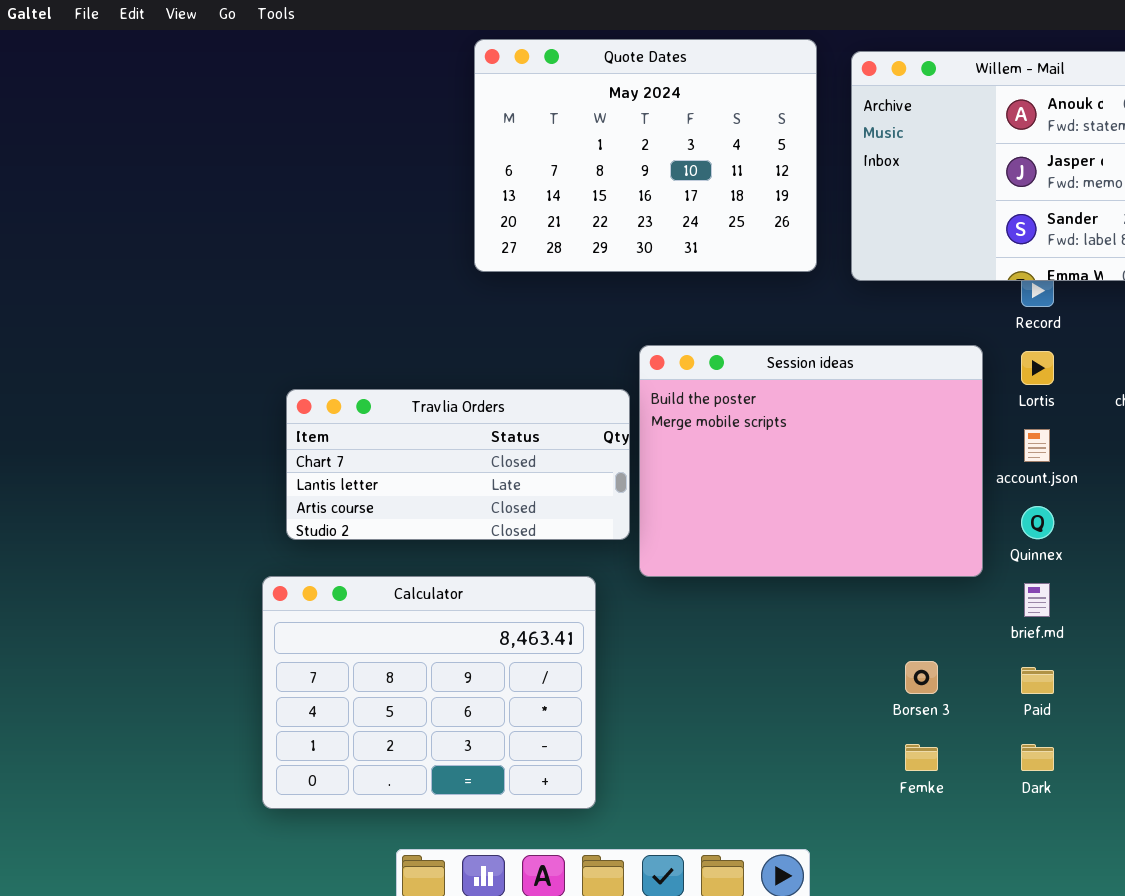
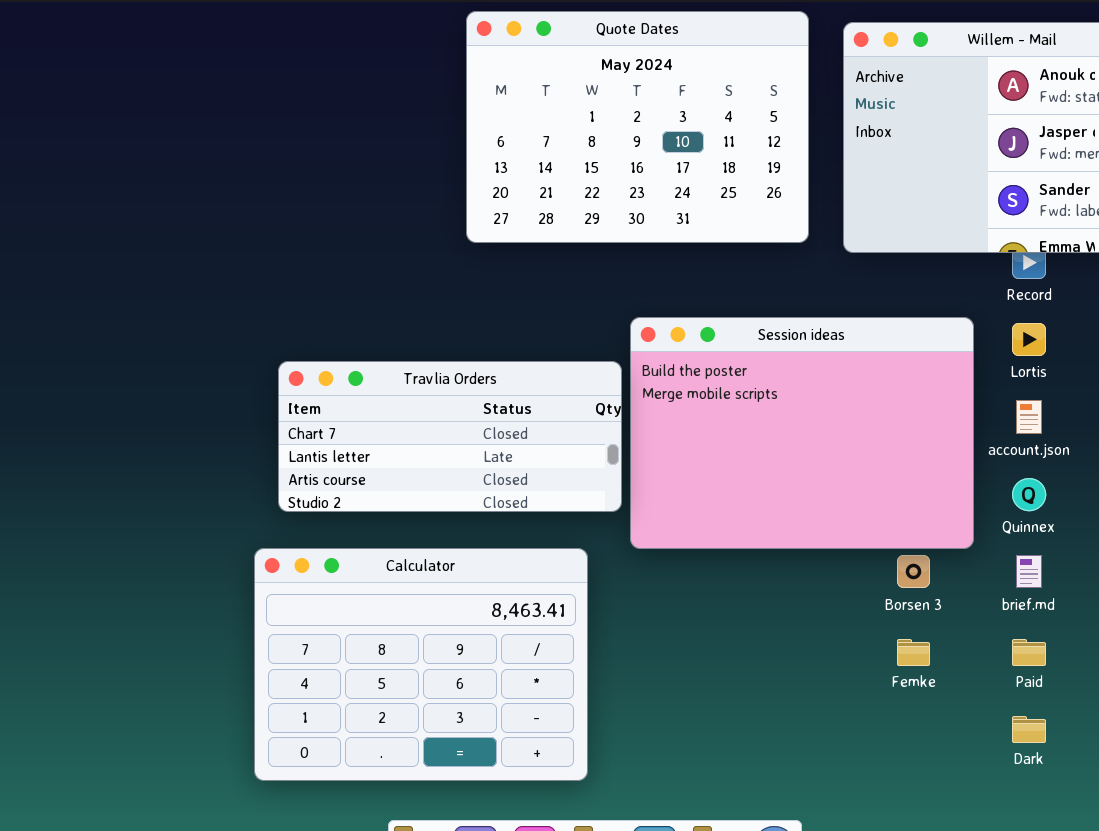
Borsen 3: [905,661,938,694] -> [897,555,930,588], moved
Femke: [905,744,938,771] -> [897,639,930,666], moved

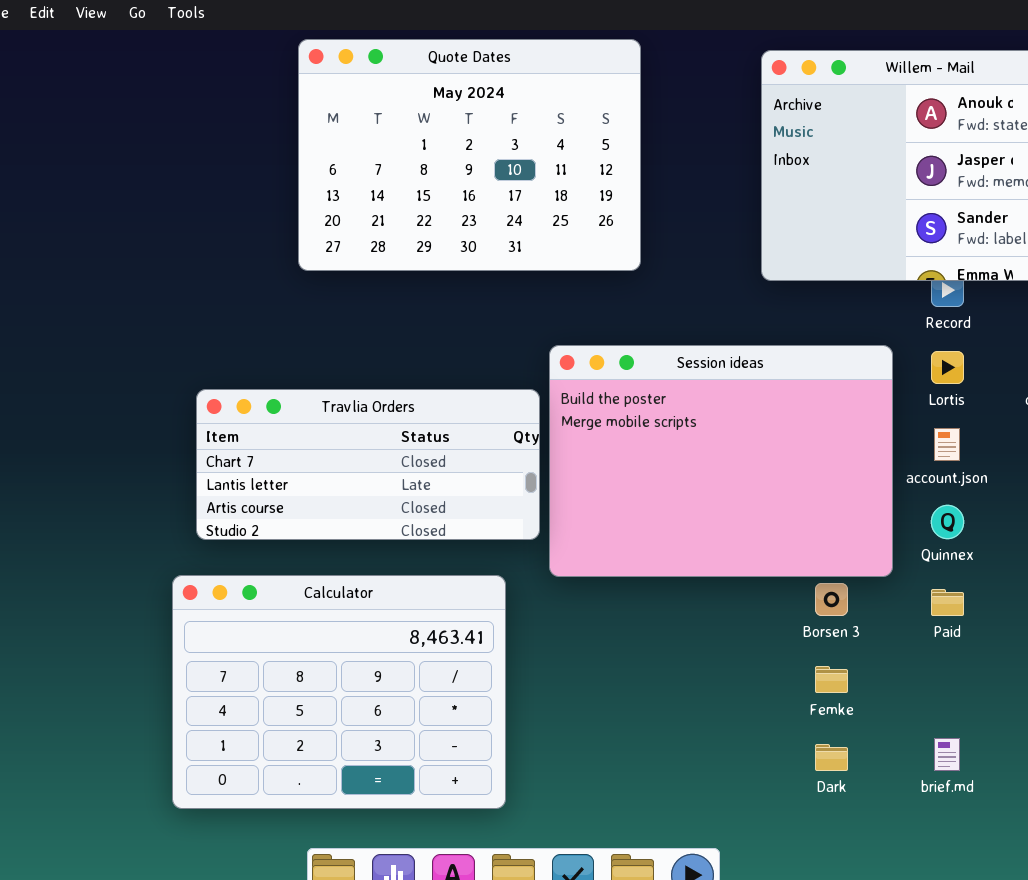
Quote Dates: [466,11,809,243] -> [298,39,641,271], moved
brief.md: [1016,555,1042,588] -> [934,738,960,771], moved
Paid: [1012,639,1046,666] -> [931,589,964,616], moved
Dark: [1012,716,1046,743] -> [815,744,848,771], moved

